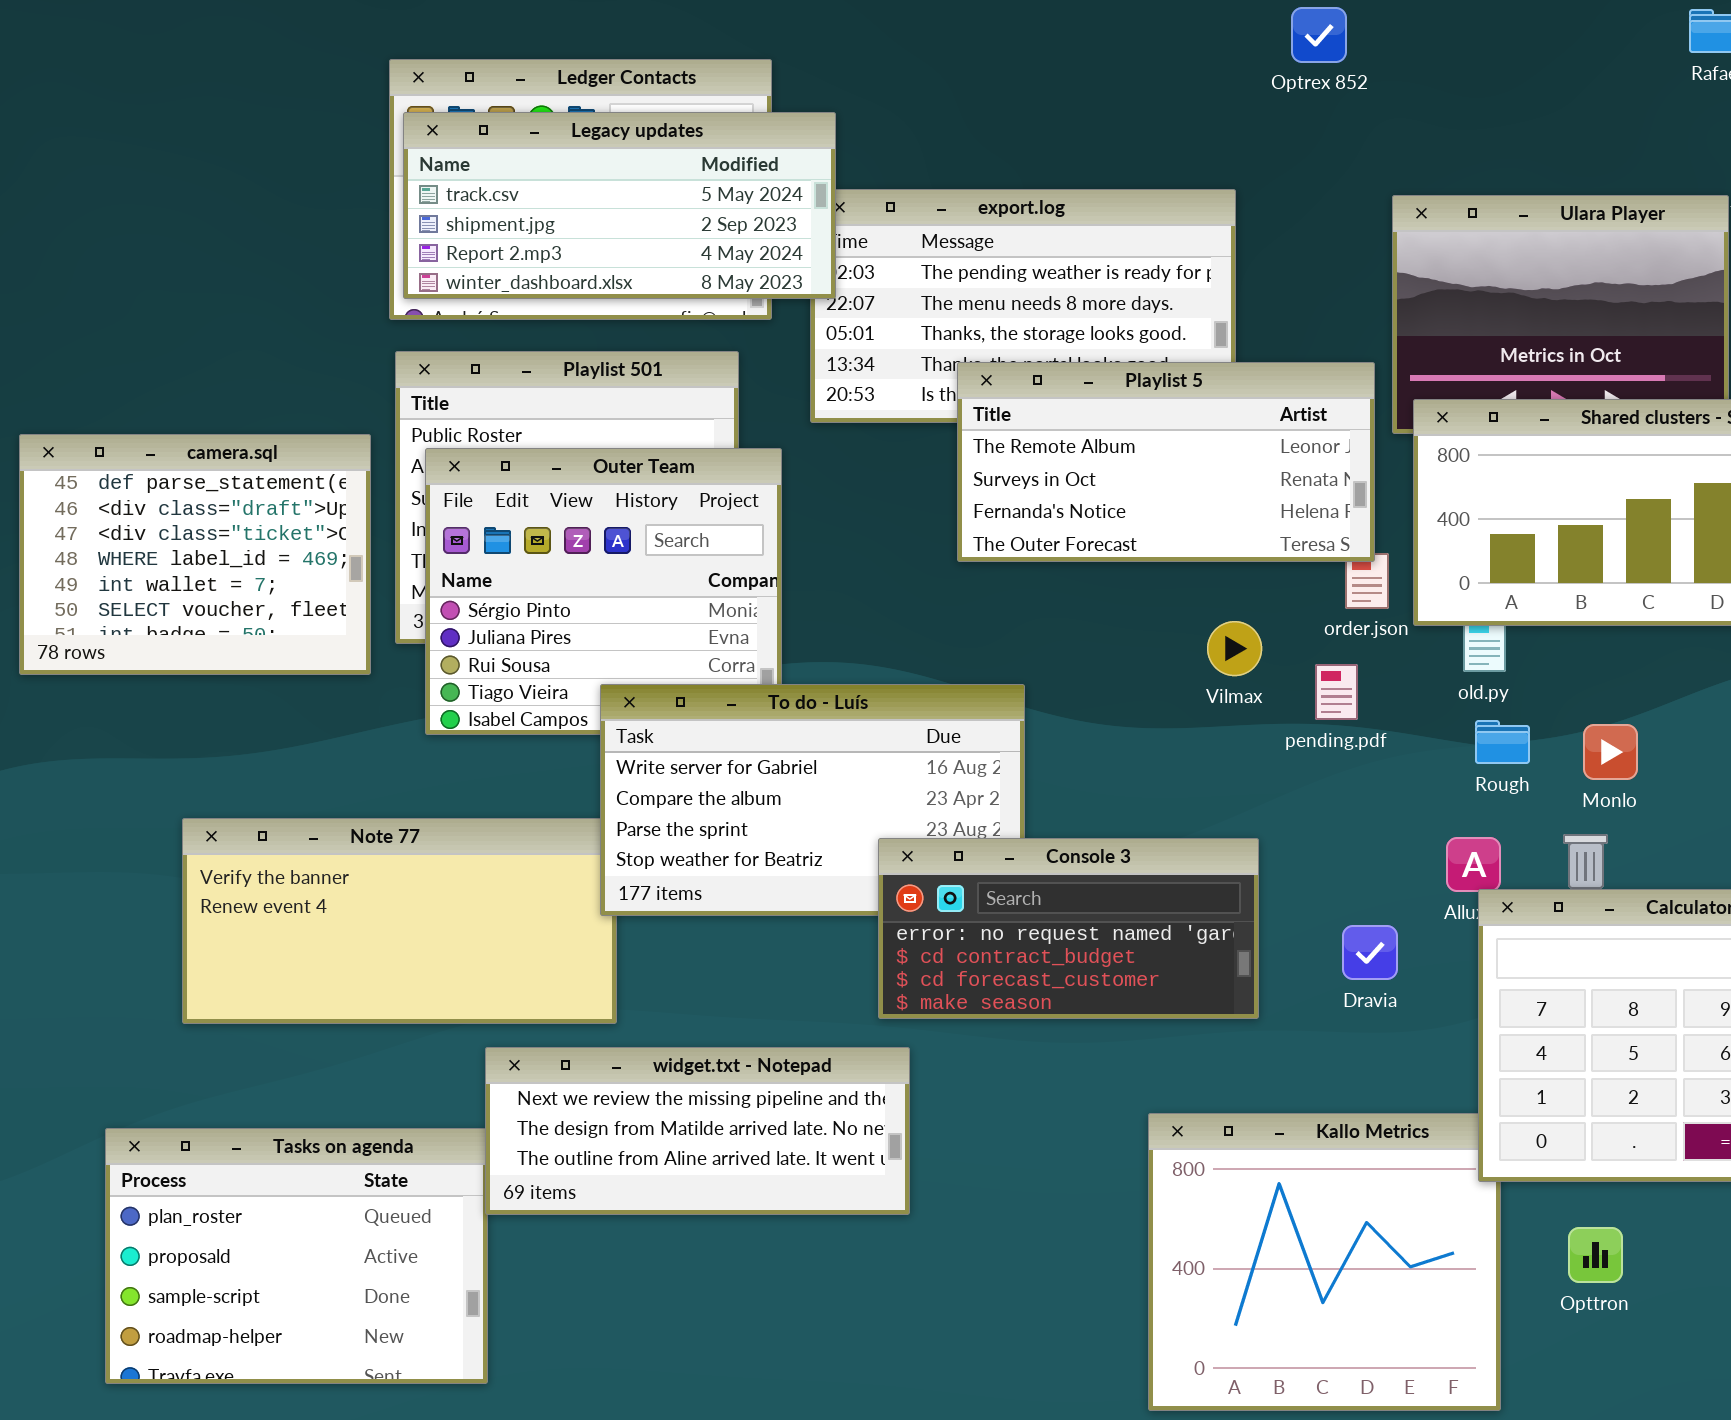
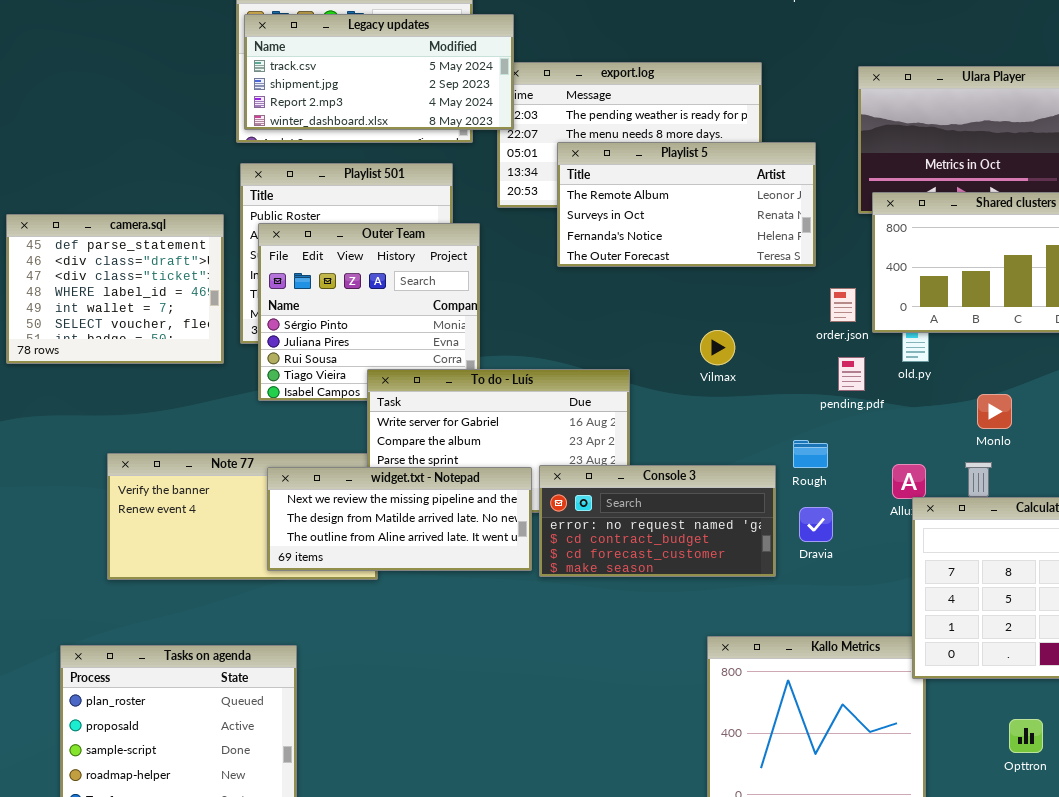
Playlist 5: [957,362,1375,562] -> [557,142,816,267], moved
Vilmax: [1207,621,1262,676] -> [700,330,735,365], moved
pending.pdf: [1315,664,1358,720] -> [838,357,865,391], moved
Rough: [1475,720,1530,764] -> [793,440,828,468], moved
Dravia: [1342,925,1398,980] -> [799,507,833,542], moved
widget.txt - Notepad: [485,1047,910,1215] -> [267,467,532,571], moved
Opttron: [1568,1227,1623,1283] -> [1009,719,1043,753], moved

